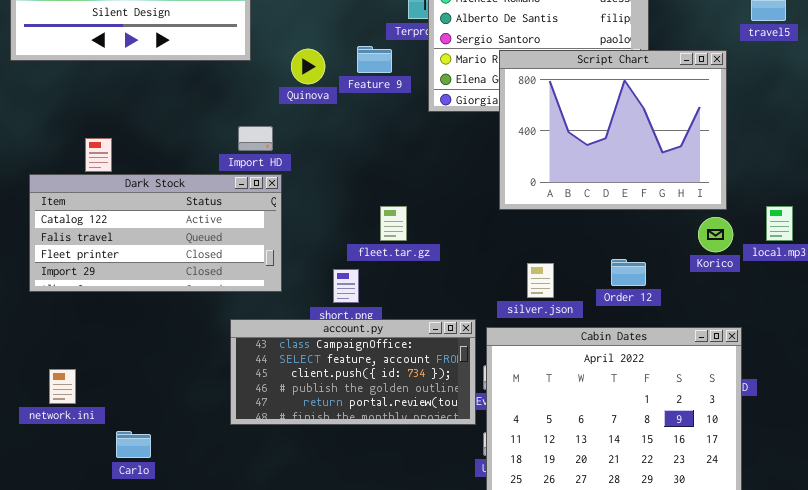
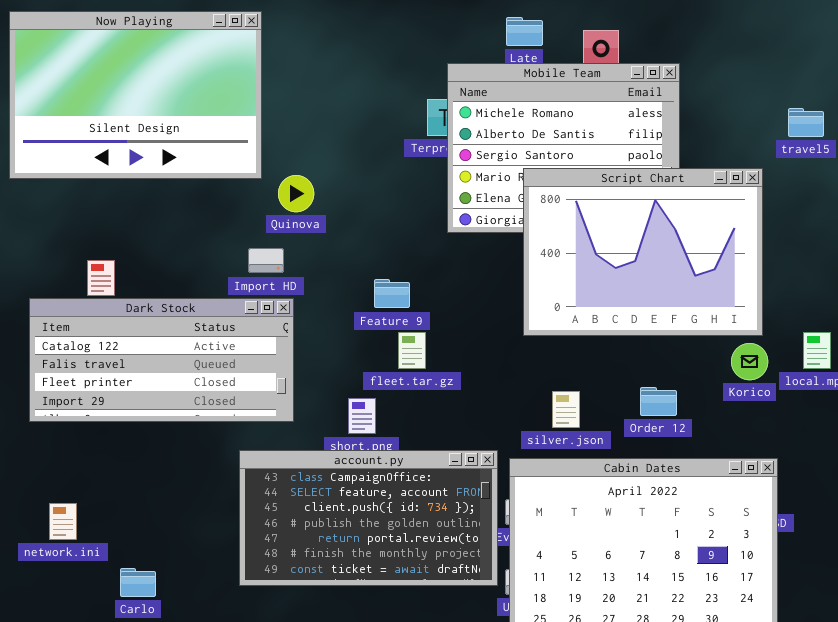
Feature 9: [357,46,392,73] -> [374,279,410,308], moved
Quinova: [291,49,325,84] -> [278,175,314,212], moved
account.py: [230,319,476,425] -> [239,450,498,586], resized

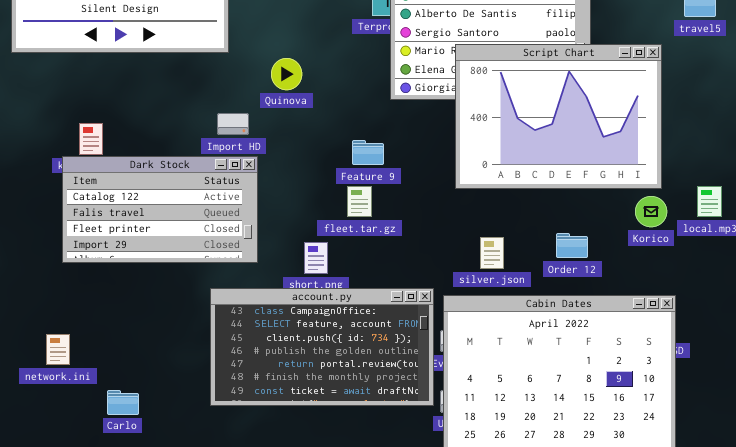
Quinova: [278,175,314,212] -> [271,58,302,90], moved
Feature 9: [374,279,410,308] -> [352,140,384,165], moved
Dark Stock: [29,298,294,422] -> [62,156,258,263], resized

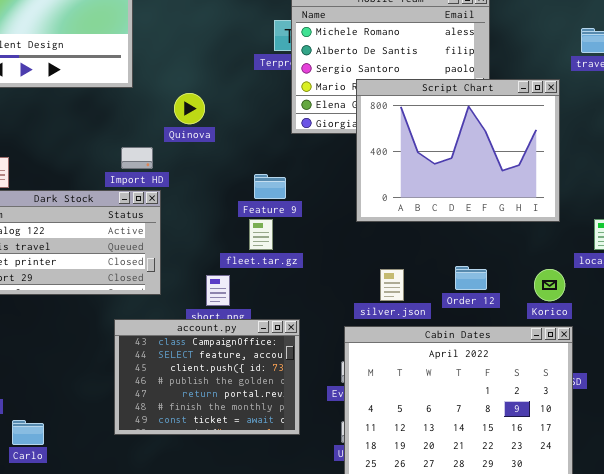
Korico: [635,196,667,227] -> [534,269,565,301], moved
account.py: [210,288,434,406] -> [114,319,300,435], resized

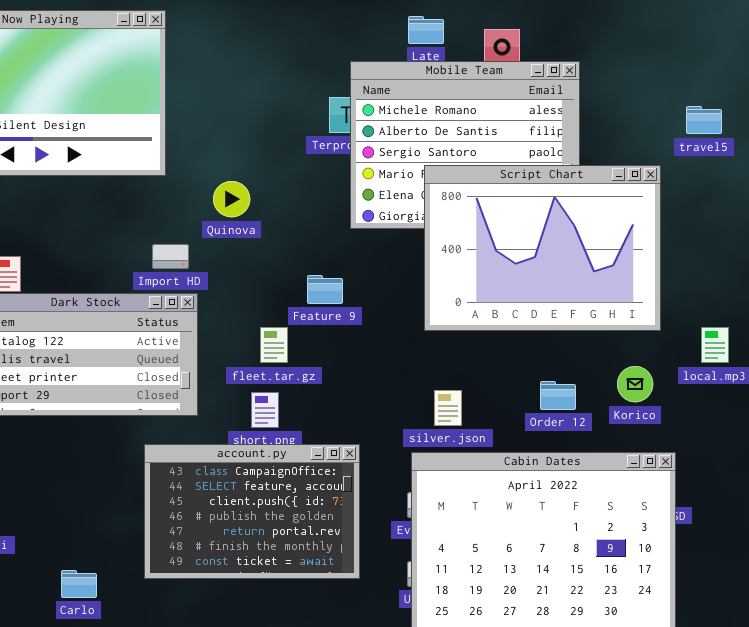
fleet.tar.gz: [249,219,273,250] -> [260,327,288,363], moved
silver.json: [380,269,404,301] -> [434,390,462,426], moved
Korico: [534,269,565,301] -> [617,366,653,402], moved
Carlo: [12,420,44,445] -> [61,570,97,598], moved

